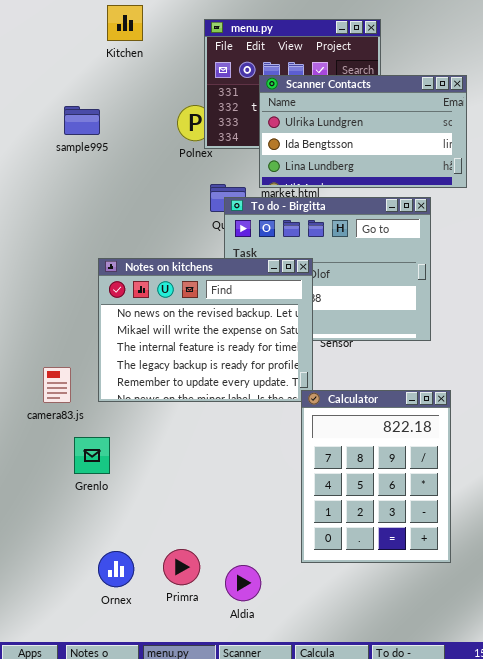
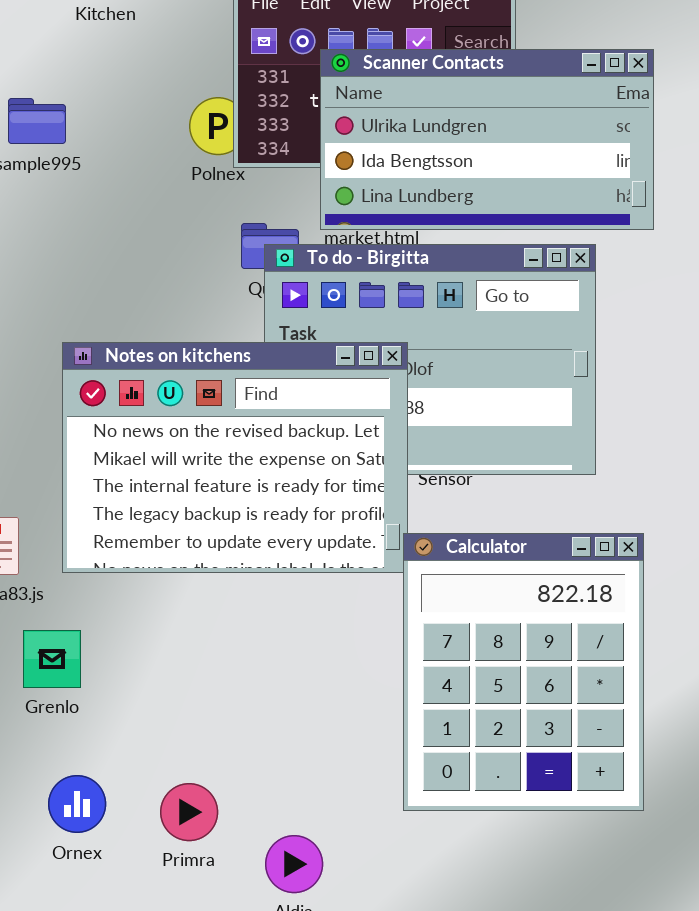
Calculator: [301,390,451,563] -> [403,533,644,811], moved
Primra: [163,549,200,585] -> [160,783,218,841], moved
Ornex: [98,551,134,587] -> [48,775,106,833], moved

